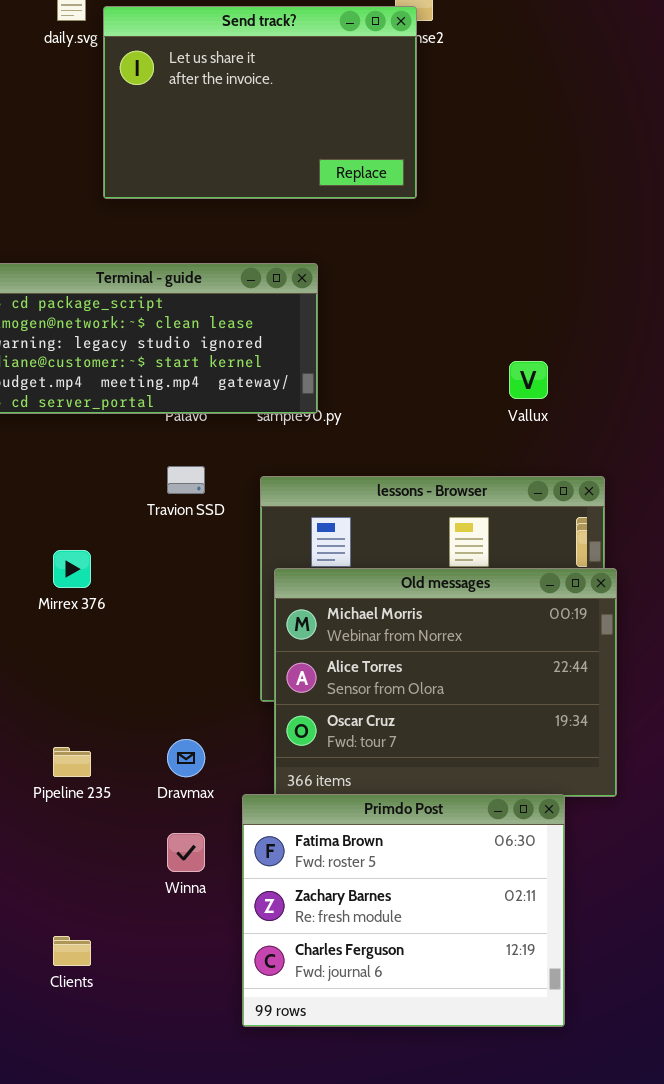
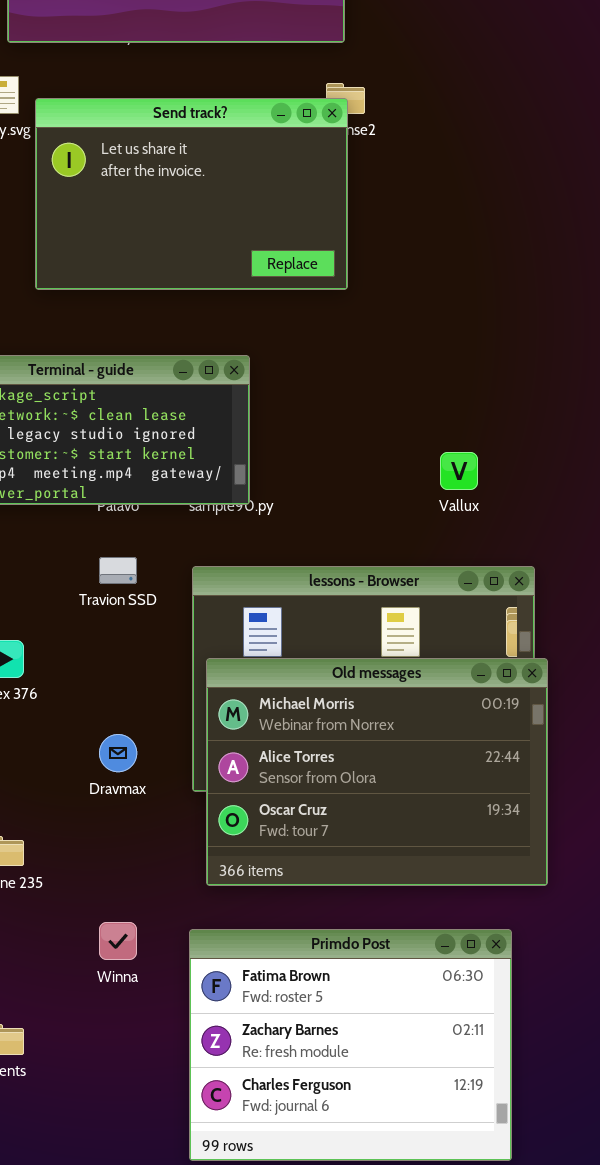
Dravmax: [167,739,205,777] -> [99,734,137,772], moved
Primdo Post: [242,794,565,1027] -> [189,929,512,1161], moved

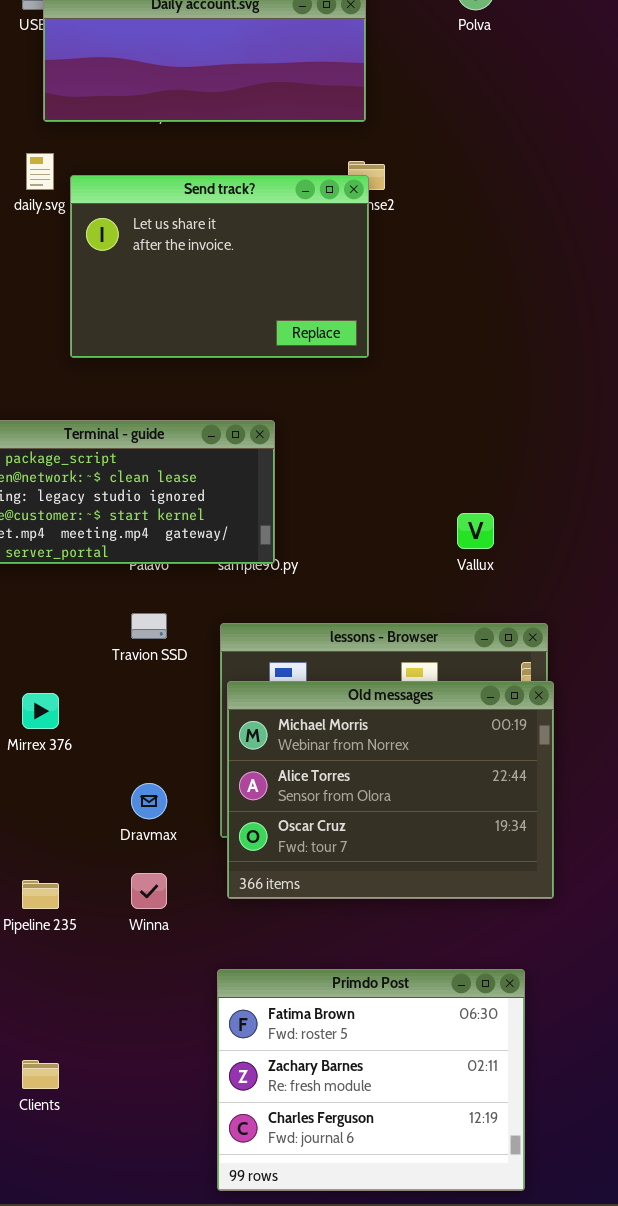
Old messages: [206,658,548,886] -> [227,681,554,899], moved
Winna: [99,922,137,960] -> [131,873,167,909], moved

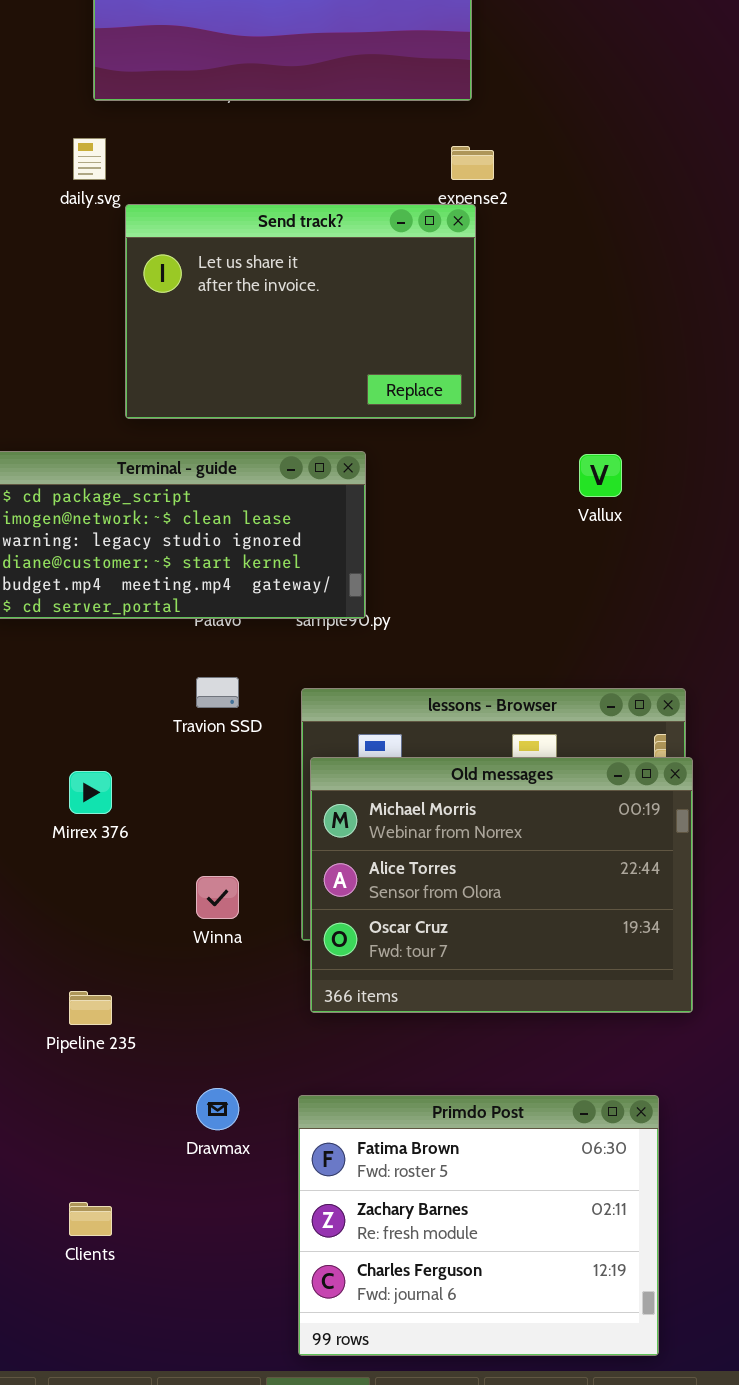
Send track?: [70,175,369,358] -> [125,204,476,419], moved
Vallux: [457,513,494,549] -> [579,454,622,497], moved
Dravmax: [131,783,167,819] -> [196,1088,239,1130], moved
Winna: [131,873,167,909] -> [196,876,239,919], moved

